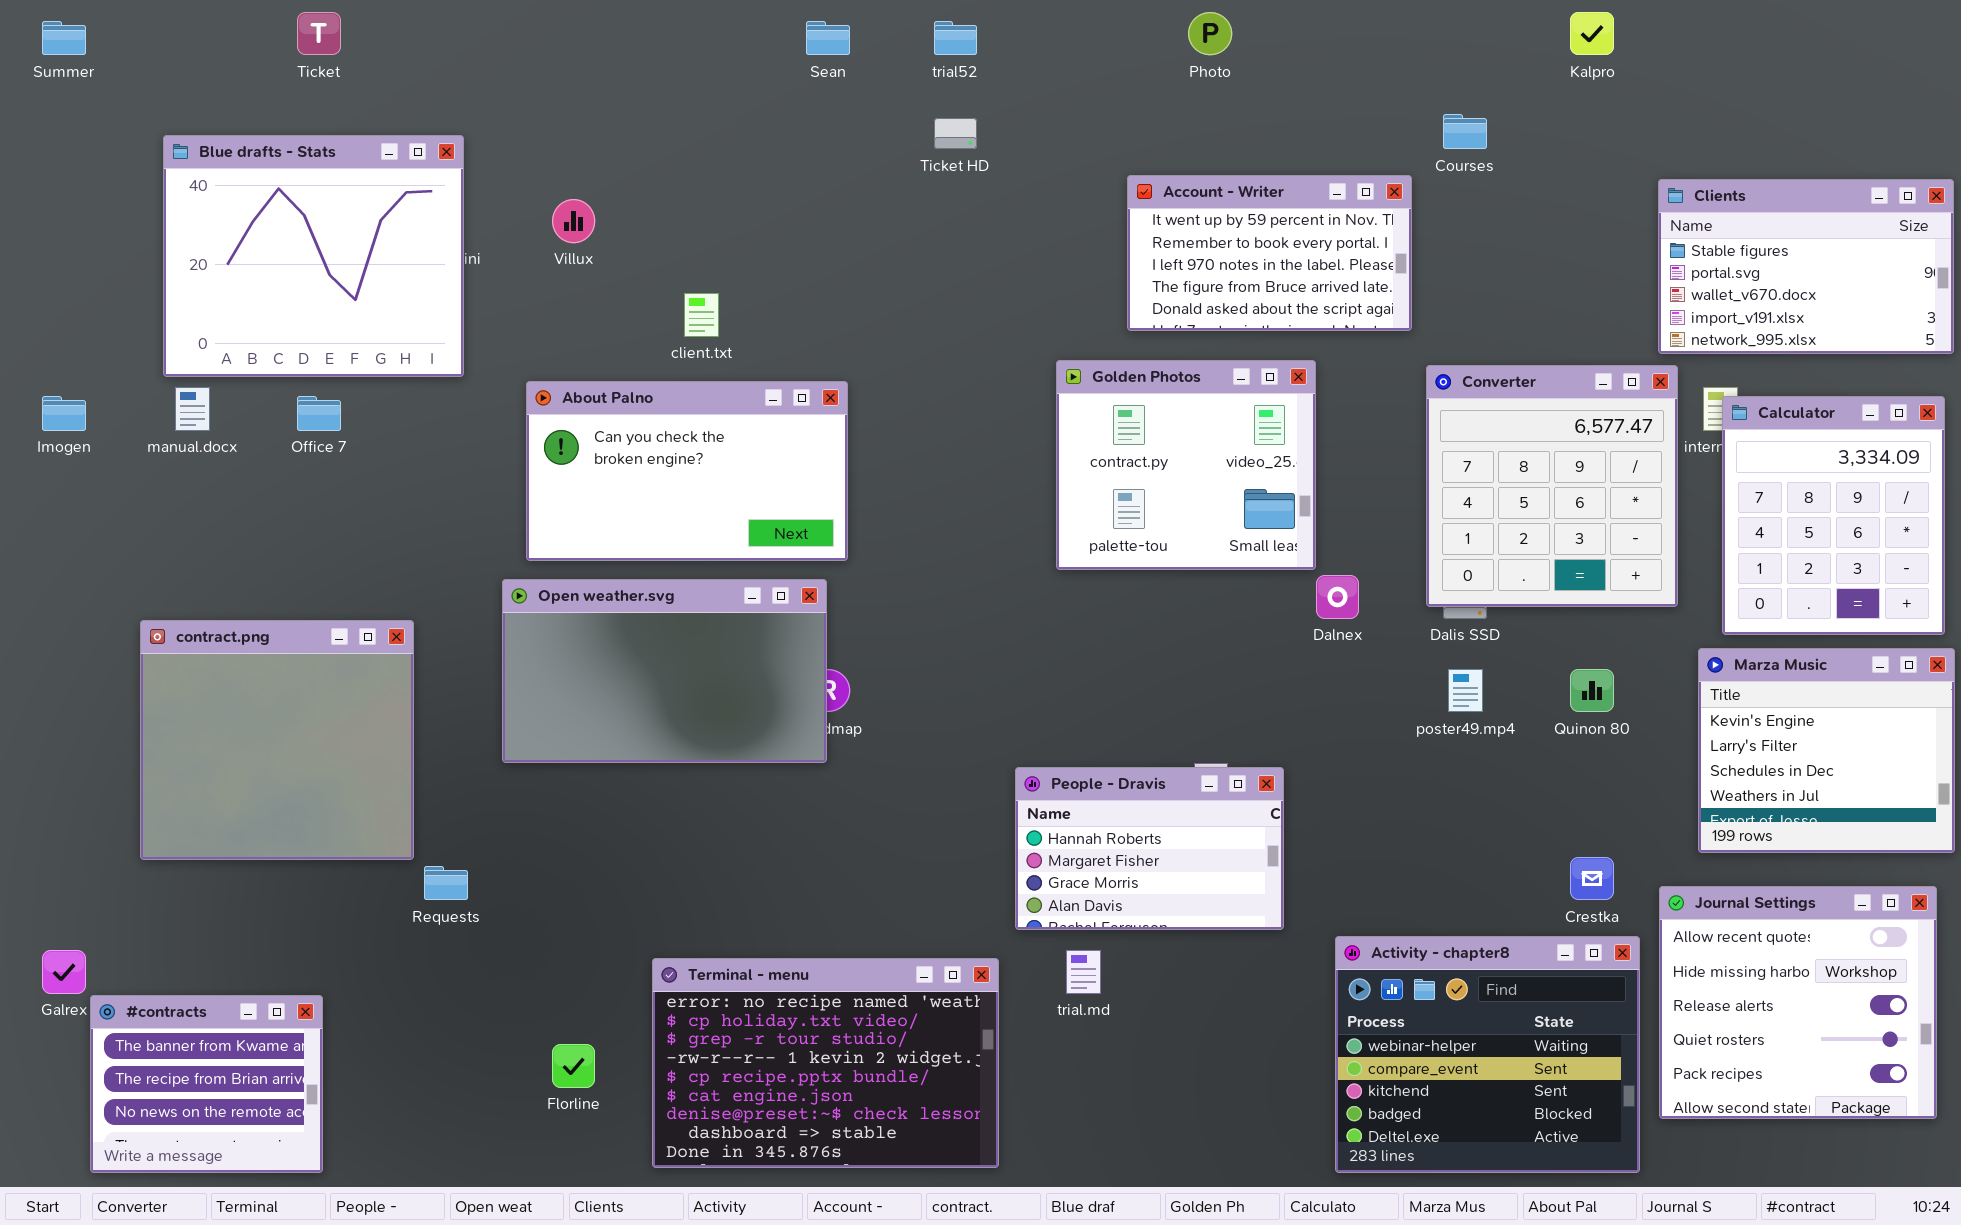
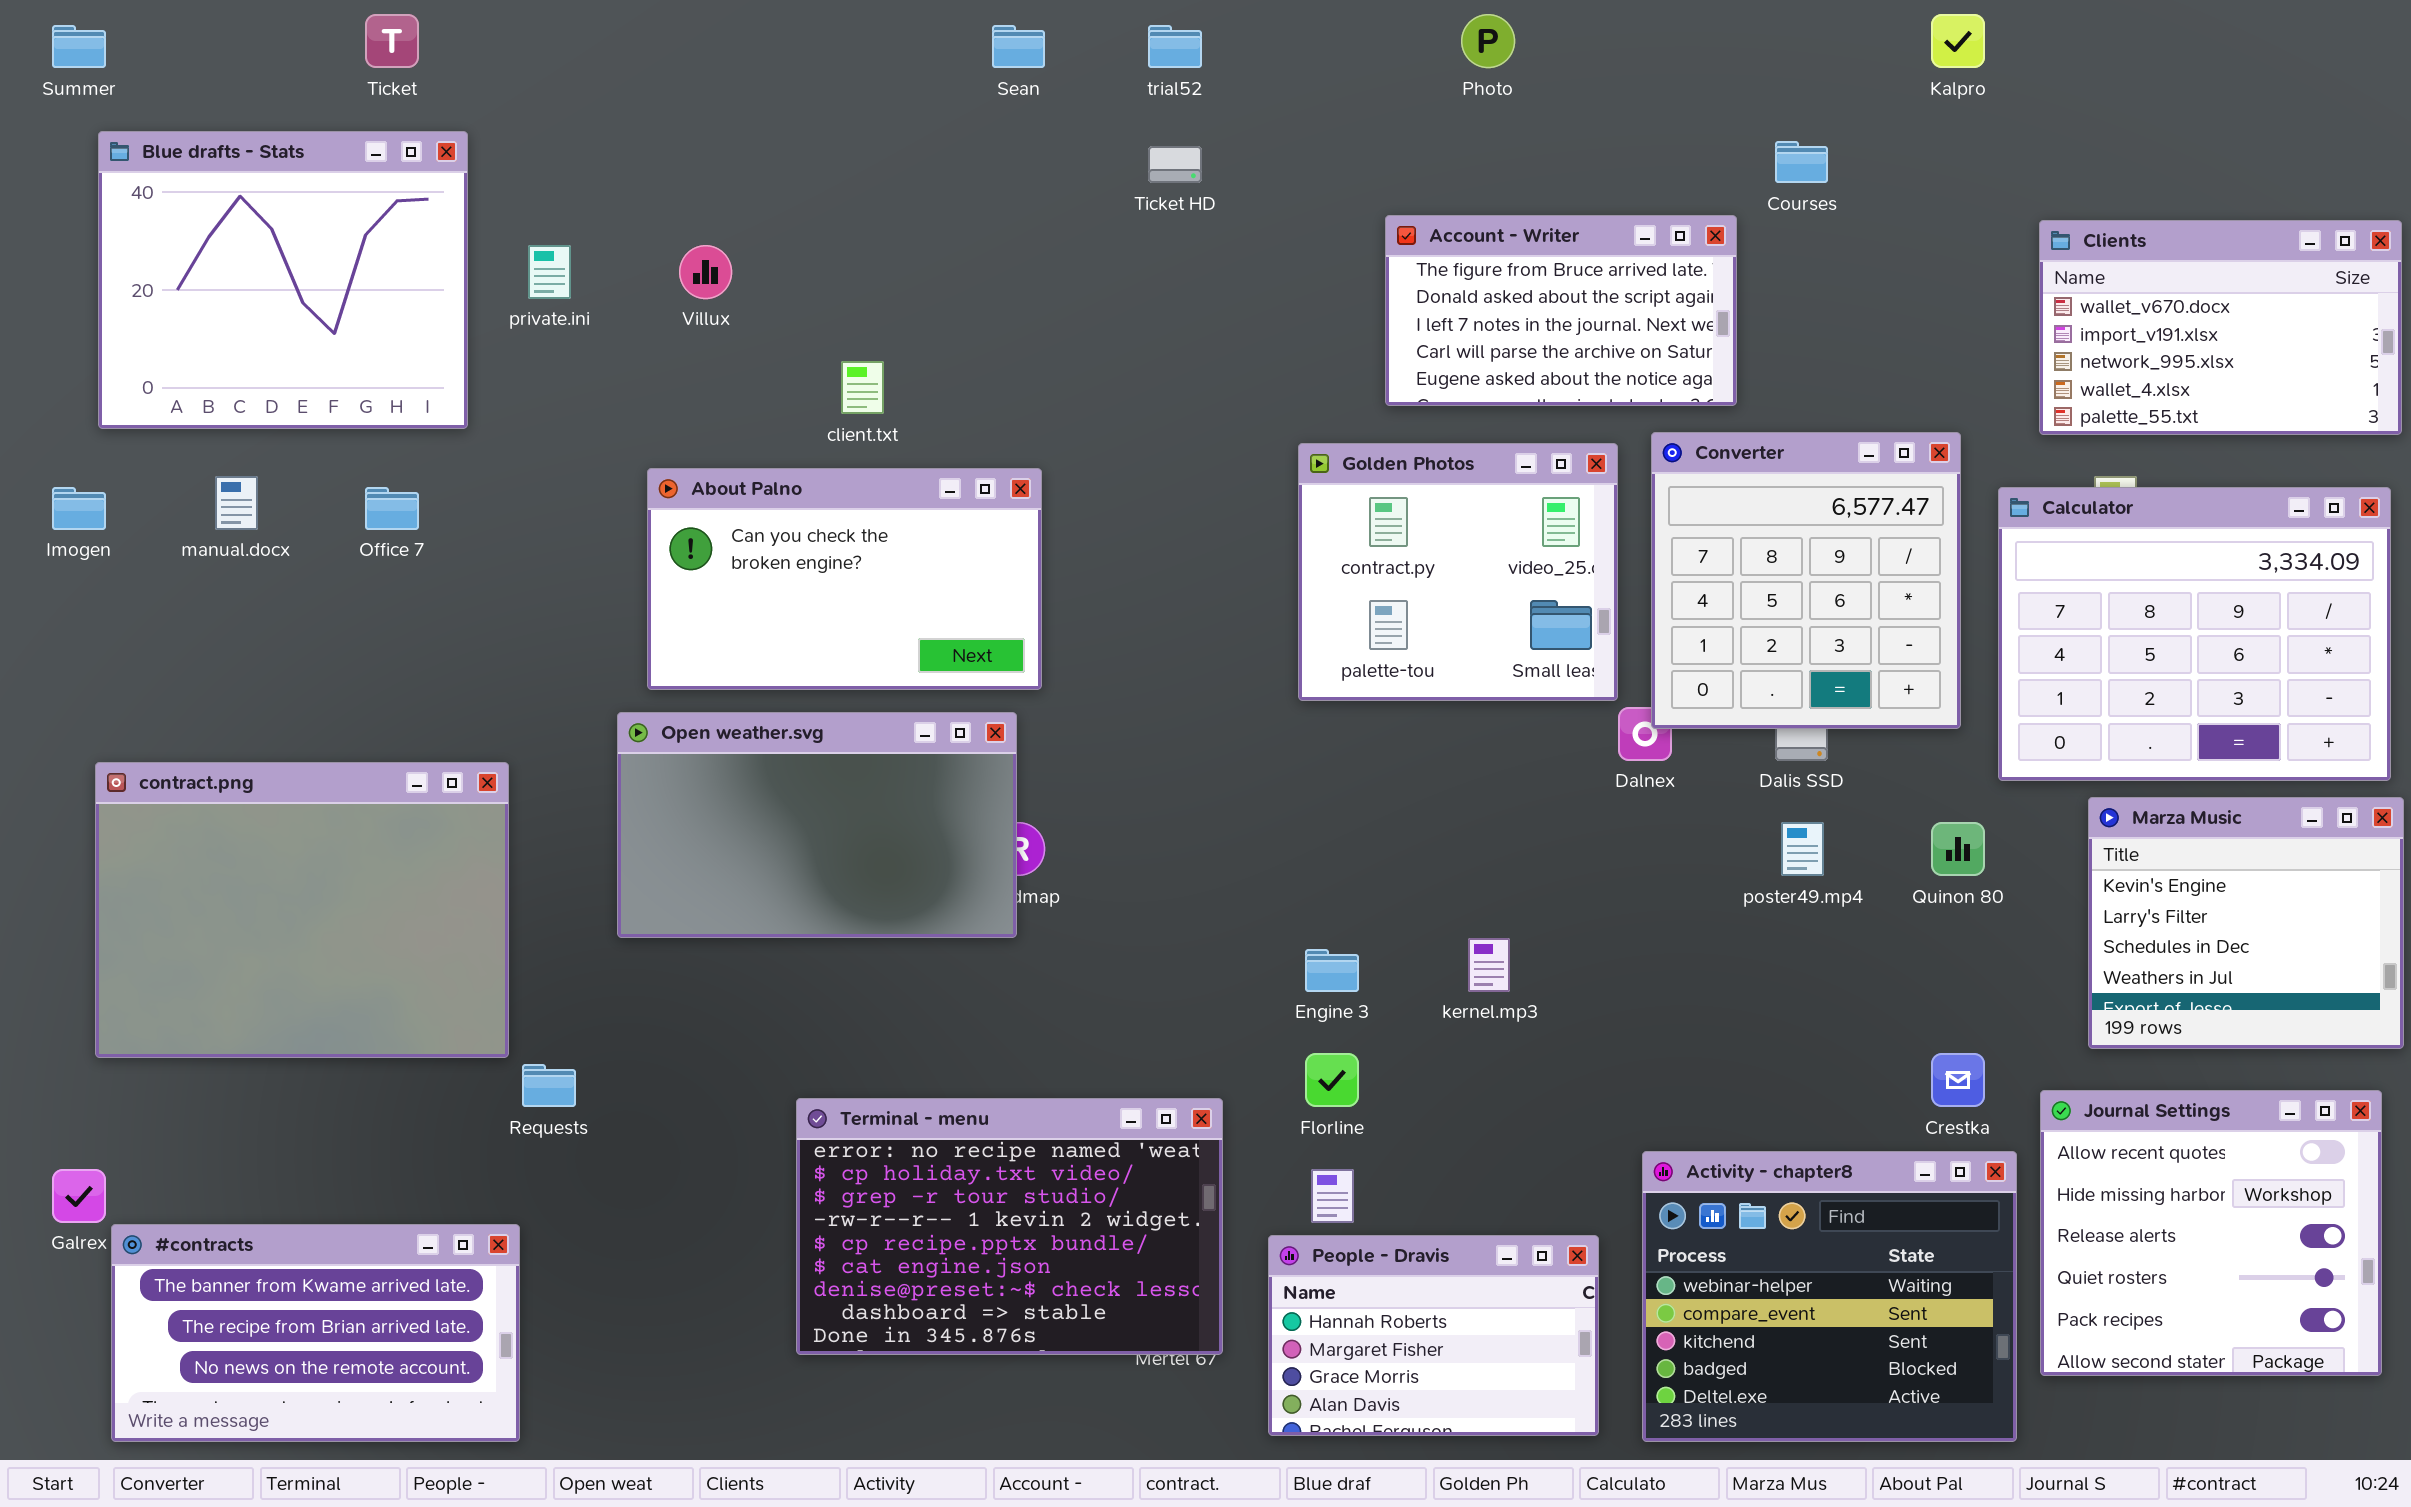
Blue drafts - Stats: [163,135,464,377] -> [98,131,468,429], moved
Account - Writer: [1127,175,1412,331] -> [1385,215,1737,406], scrolled down 3 rows
Clients: [1658,179,1954,354] -> [2039,220,2402,435], scrolled down 2 rows
Converter: [1426,365,1678,607] -> [1651,432,1961,729], moved
Calculator: [1722,396,1945,635] -> [1998,487,2391,781], resized
contract.png: [140,620,414,860] -> [95,762,509,1058], resized
People - Dravis: [1015,767,1284,930] -> [1268,1235,1599,1436], moved
Terminal - menu: [652,958,999,1168] -> [796,1098,1223,1355], moved
#contracts: [90,995,323,1173] -> [111,1224,520,1442], resized
Florline: [552,1044,595,1088] -> [1305,1053,1359,1107], moved

